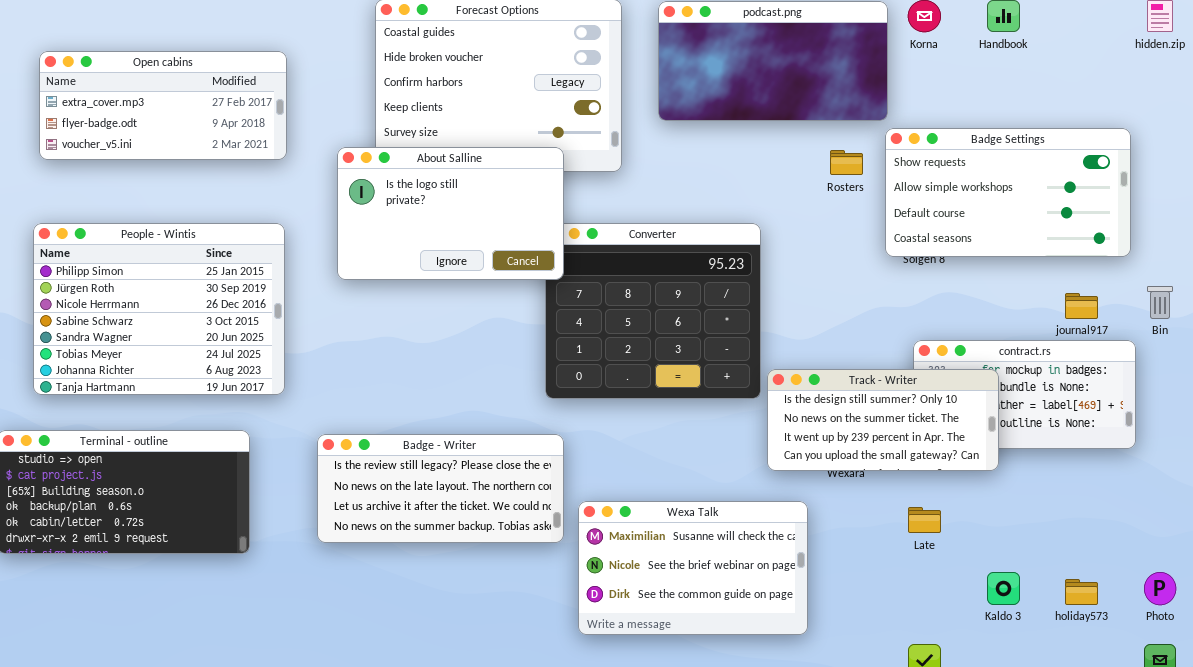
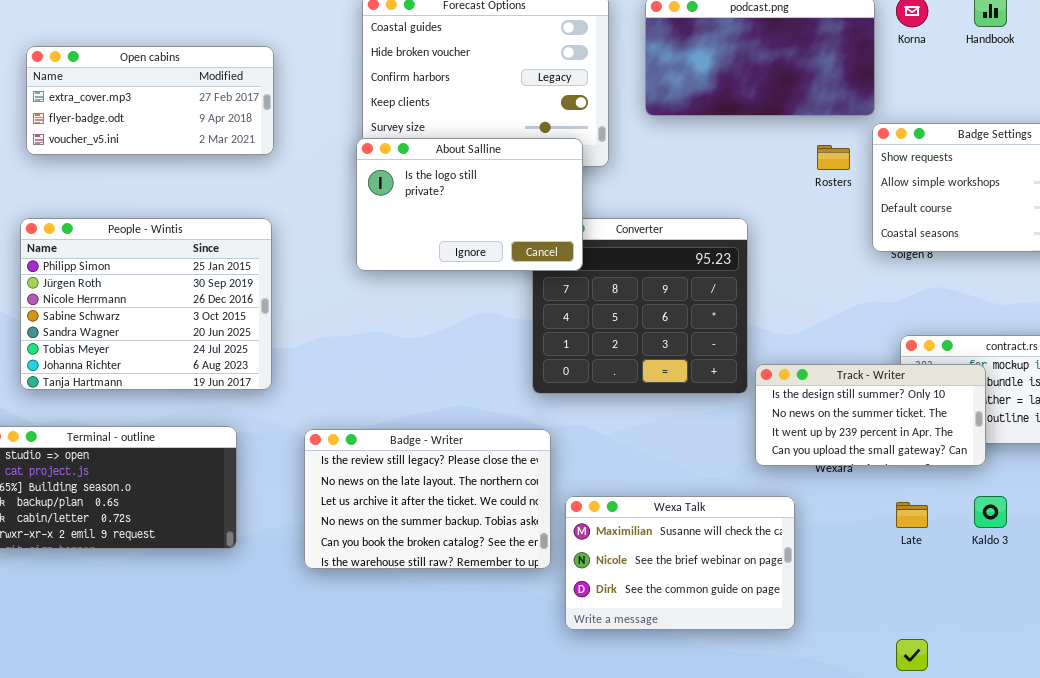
About Salline: [337,147,564,280] -> [356,138,583,271], moved
Badge - Writer: [317,434,564,543] -> [304,429,551,569], resized
Kaldo 3: [987,572,1020,605] -> [974,496,1007,528], moved

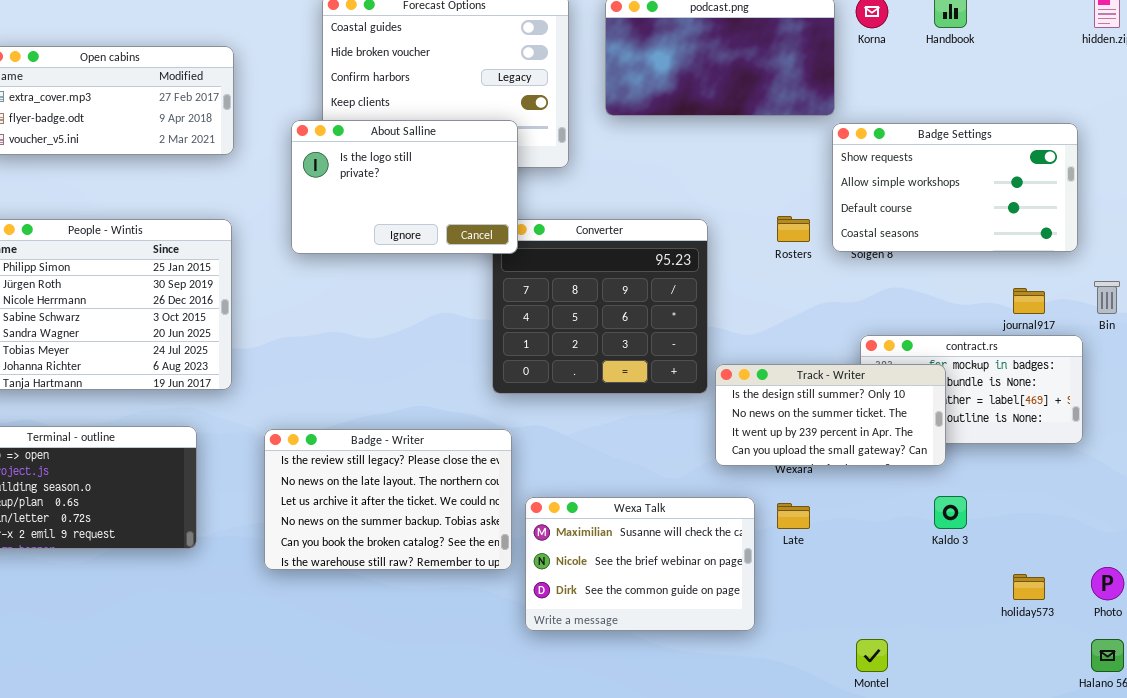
About Salline: [356,138,583,271] -> [291,120,518,254], moved
Rosters: [817,145,850,170] -> [777,216,810,242], moved
Late: [896,502,928,528] -> [777,503,810,529], moved

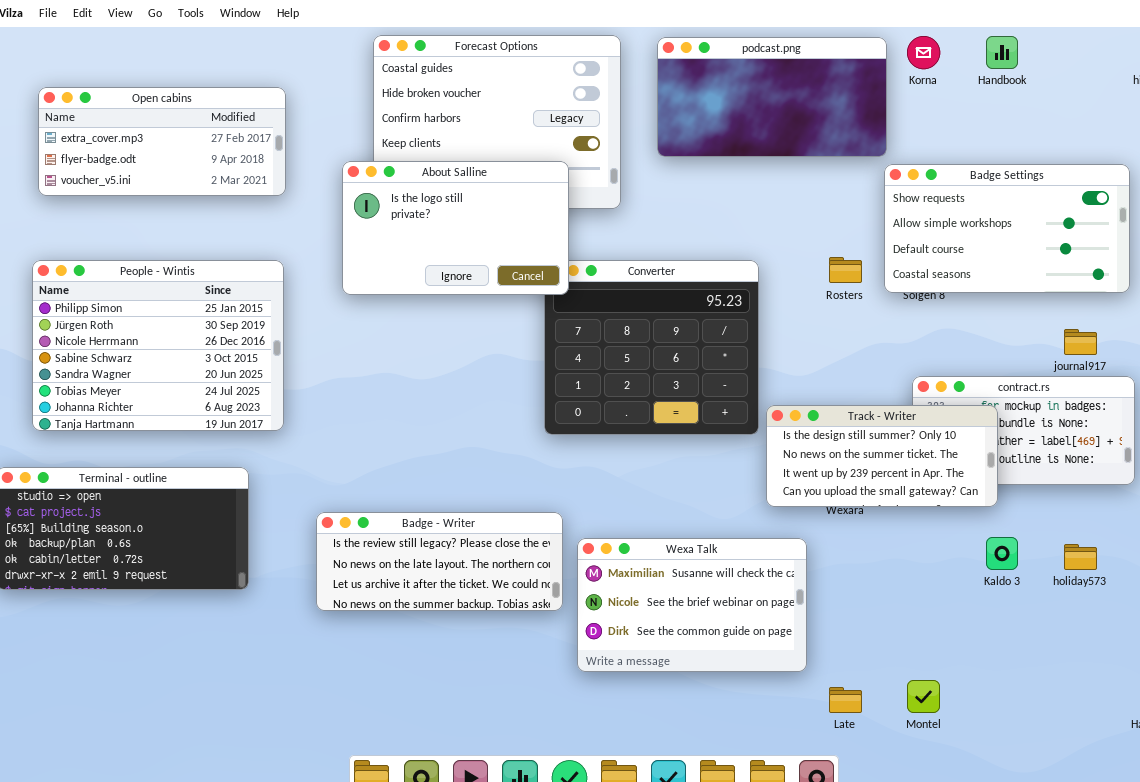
Badge - Writer: [264,429,512,570] -> [316,512,563,611], resized
Late: [777,503,810,529] -> [829,687,862,713], moved
holiday573: [1013,574,1045,600] -> [1064,544,1097,570], moved

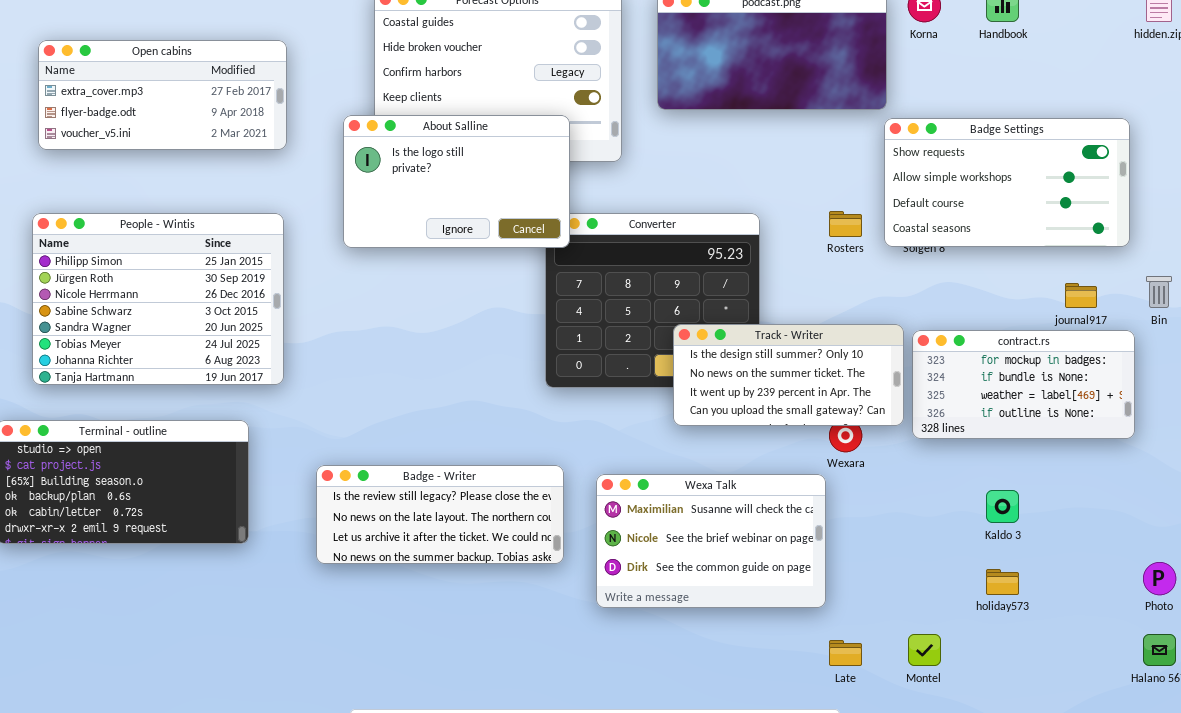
Track - Writer: [766,405,998,507] -> [673,324,904,426], moved
Wexa Talk: [577,538,807,672] -> [596,474,826,608], moved
holiday573: [1064,544,1097,570] -> [986,569,1019,595], moved

